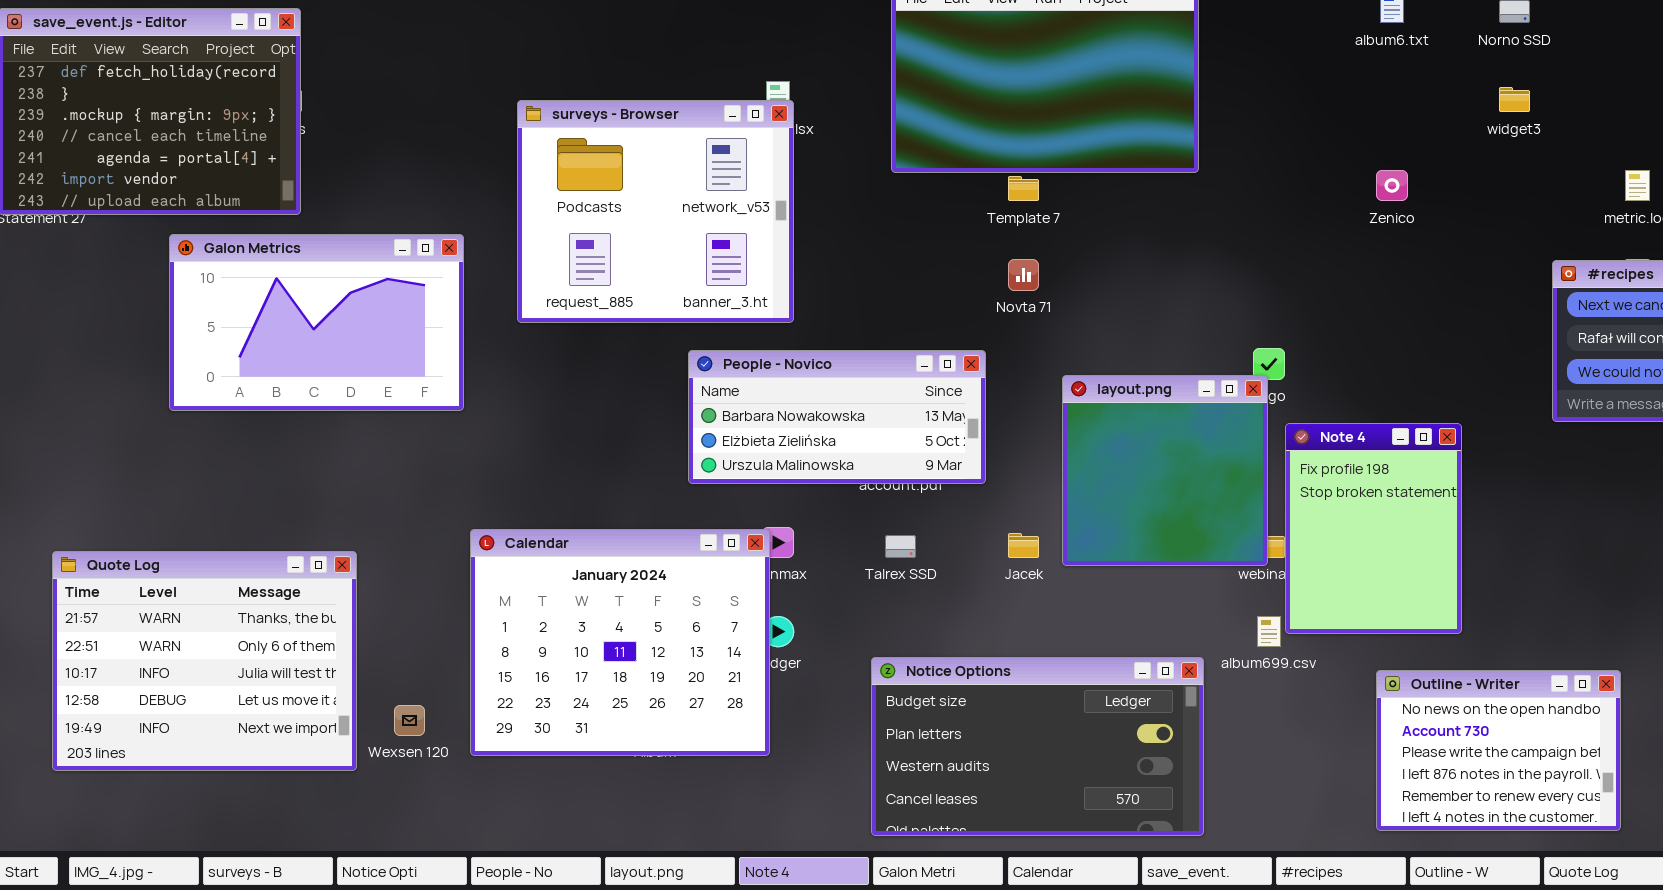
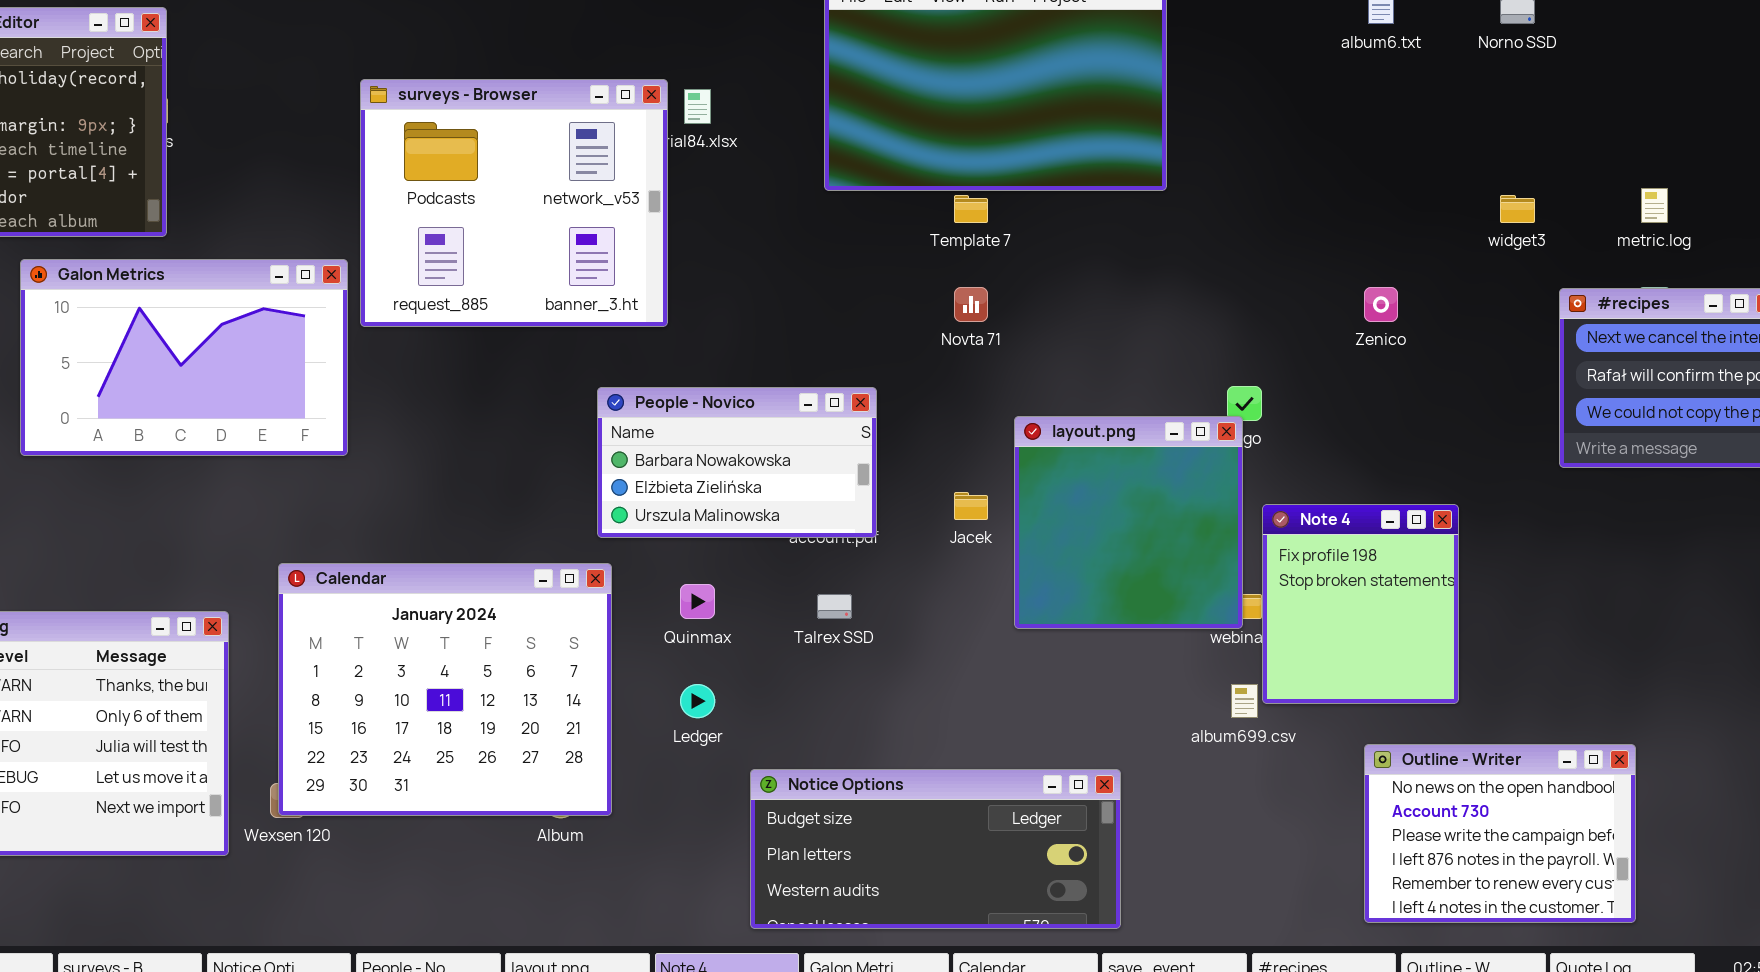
widget3: [1499,87,1530,112] -> [1500,195,1535,223], moved
surveys - Browser: [517,100,794,323] -> [360,79,668,327], moved
Zenico: [1376,170,1408,201] -> [1364,287,1398,322], moved
People - Novico: [688,350,986,484] -> [597,387,877,538], resized
Note 4: [1285,423,1462,634] -> [1262,504,1459,704], resized
Calendar: [470,529,770,756] -> [278,563,612,816], moved
Jacek: [1008,533,1039,558] -> [954,492,988,520], moved
Notice Options: [871,657,1204,836] -> [750,769,1121,929], moved, resized

